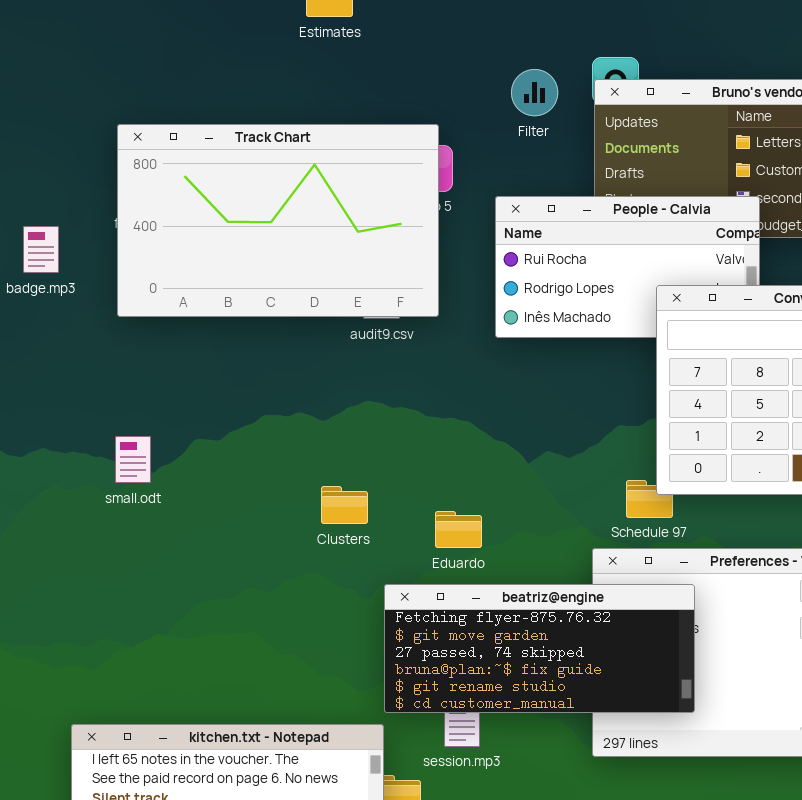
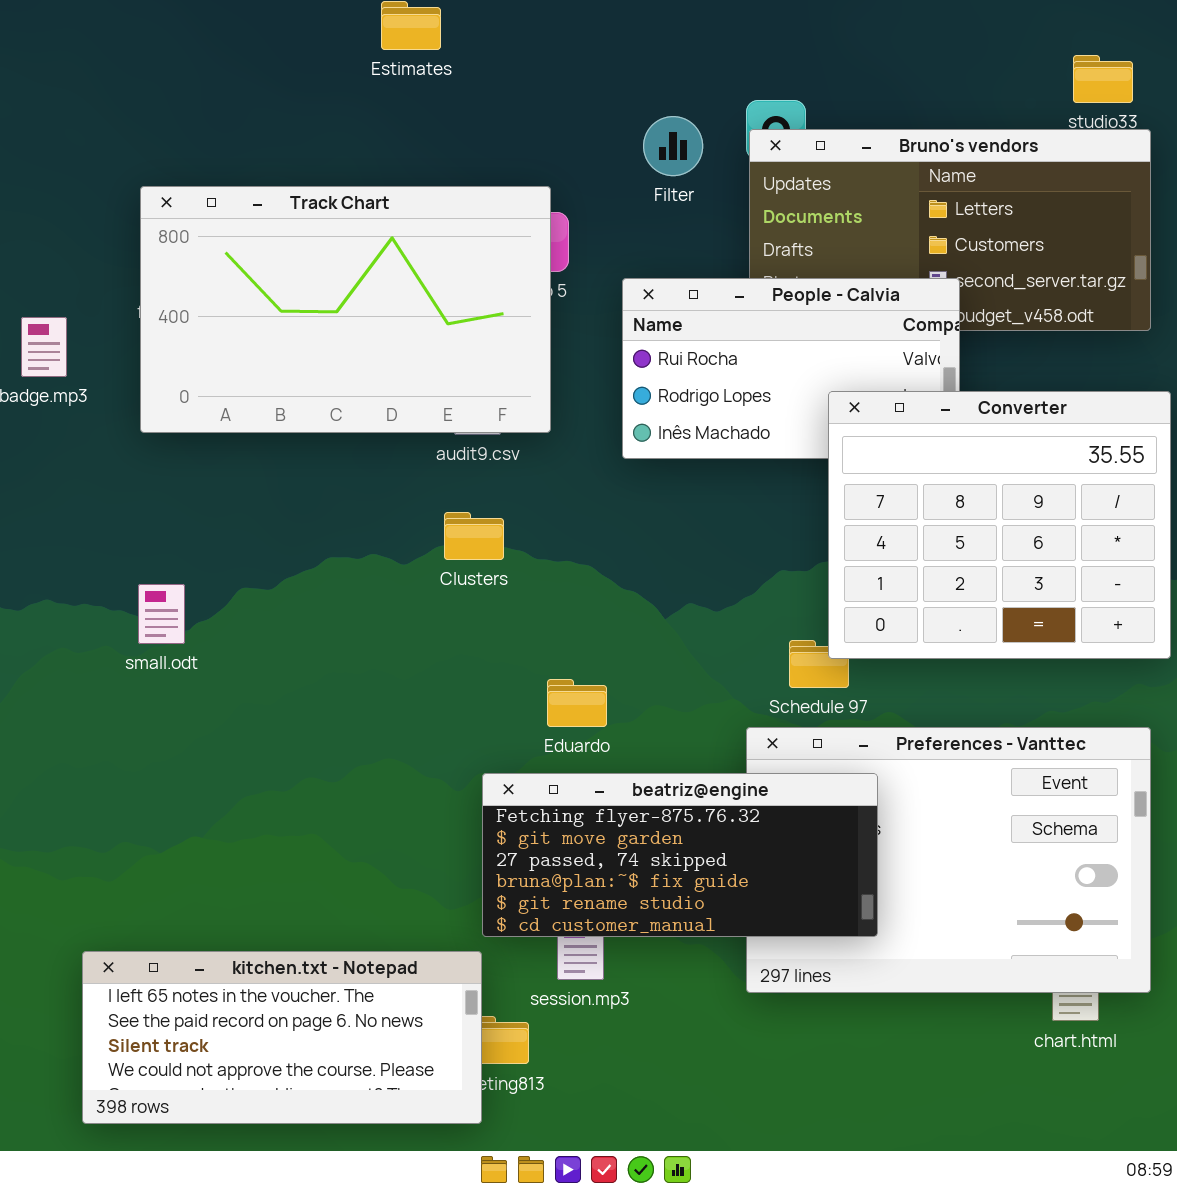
Clusters: [321,486,368,524] -> [444,512,504,560], moved

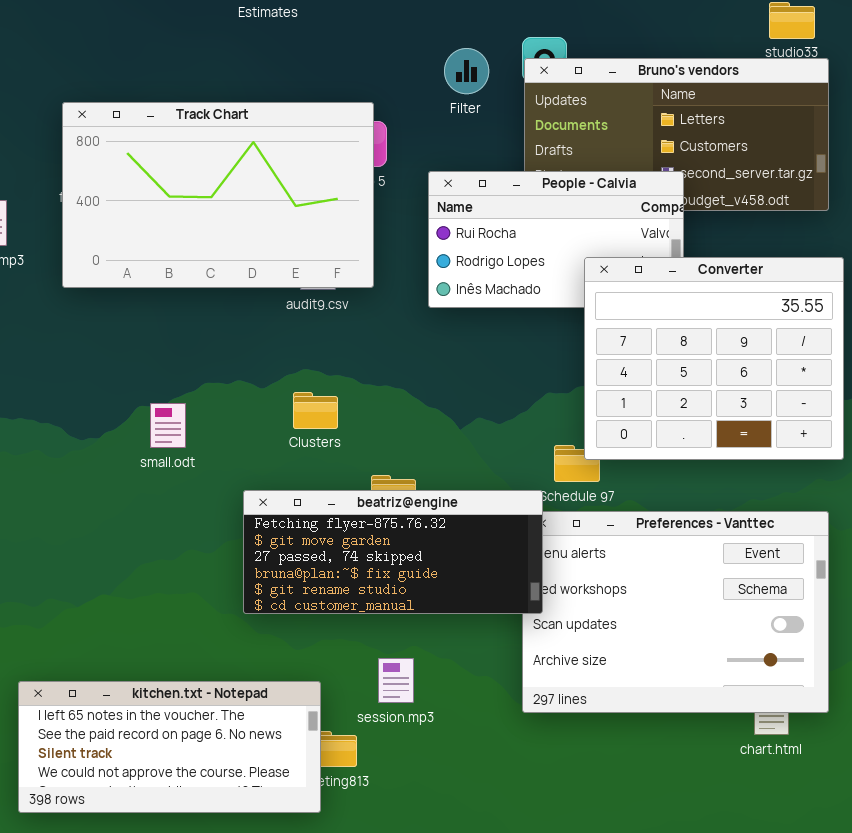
Clusters: [444,512,504,560] -> [293,392,338,429], moved
small.odt: [138,584,185,644] -> [150,403,186,448], moved
beatriz@engine: [482,773,878,937] -> [243,490,543,614], moved

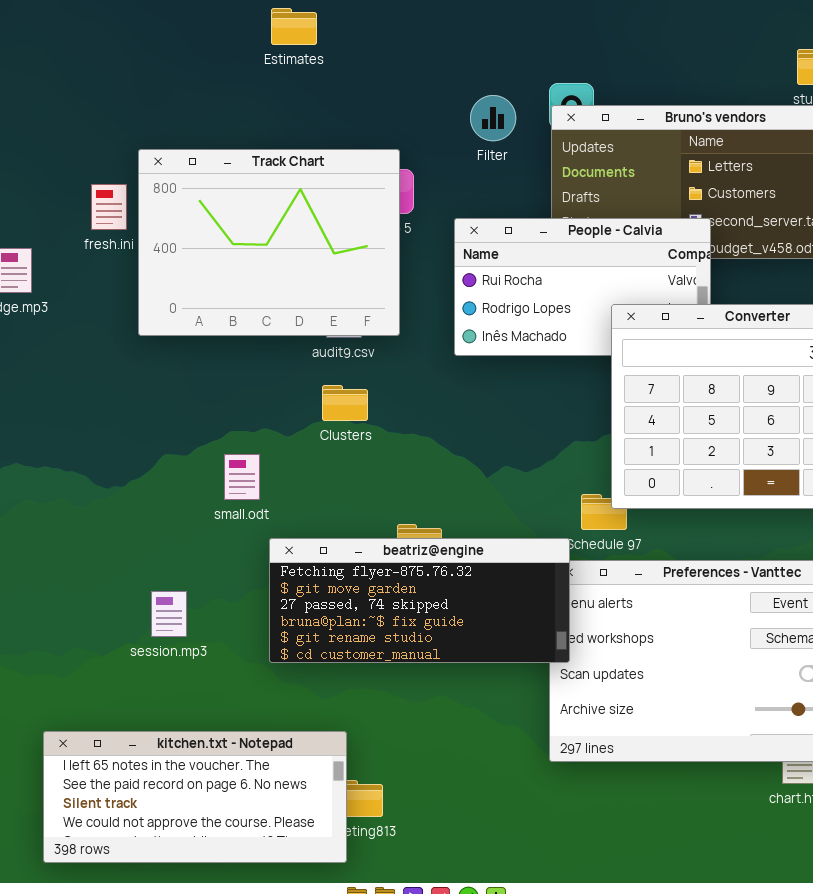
Track Chart: [62,102,374,288] -> [138,149,400,336], resized
Clusters: [293,392,338,429] -> [322,385,368,421], moved
small.odt: [150,403,186,448] -> [224,454,260,500], moved
session.mp3: [378,658,414,703] -> [151,591,187,637], moved

